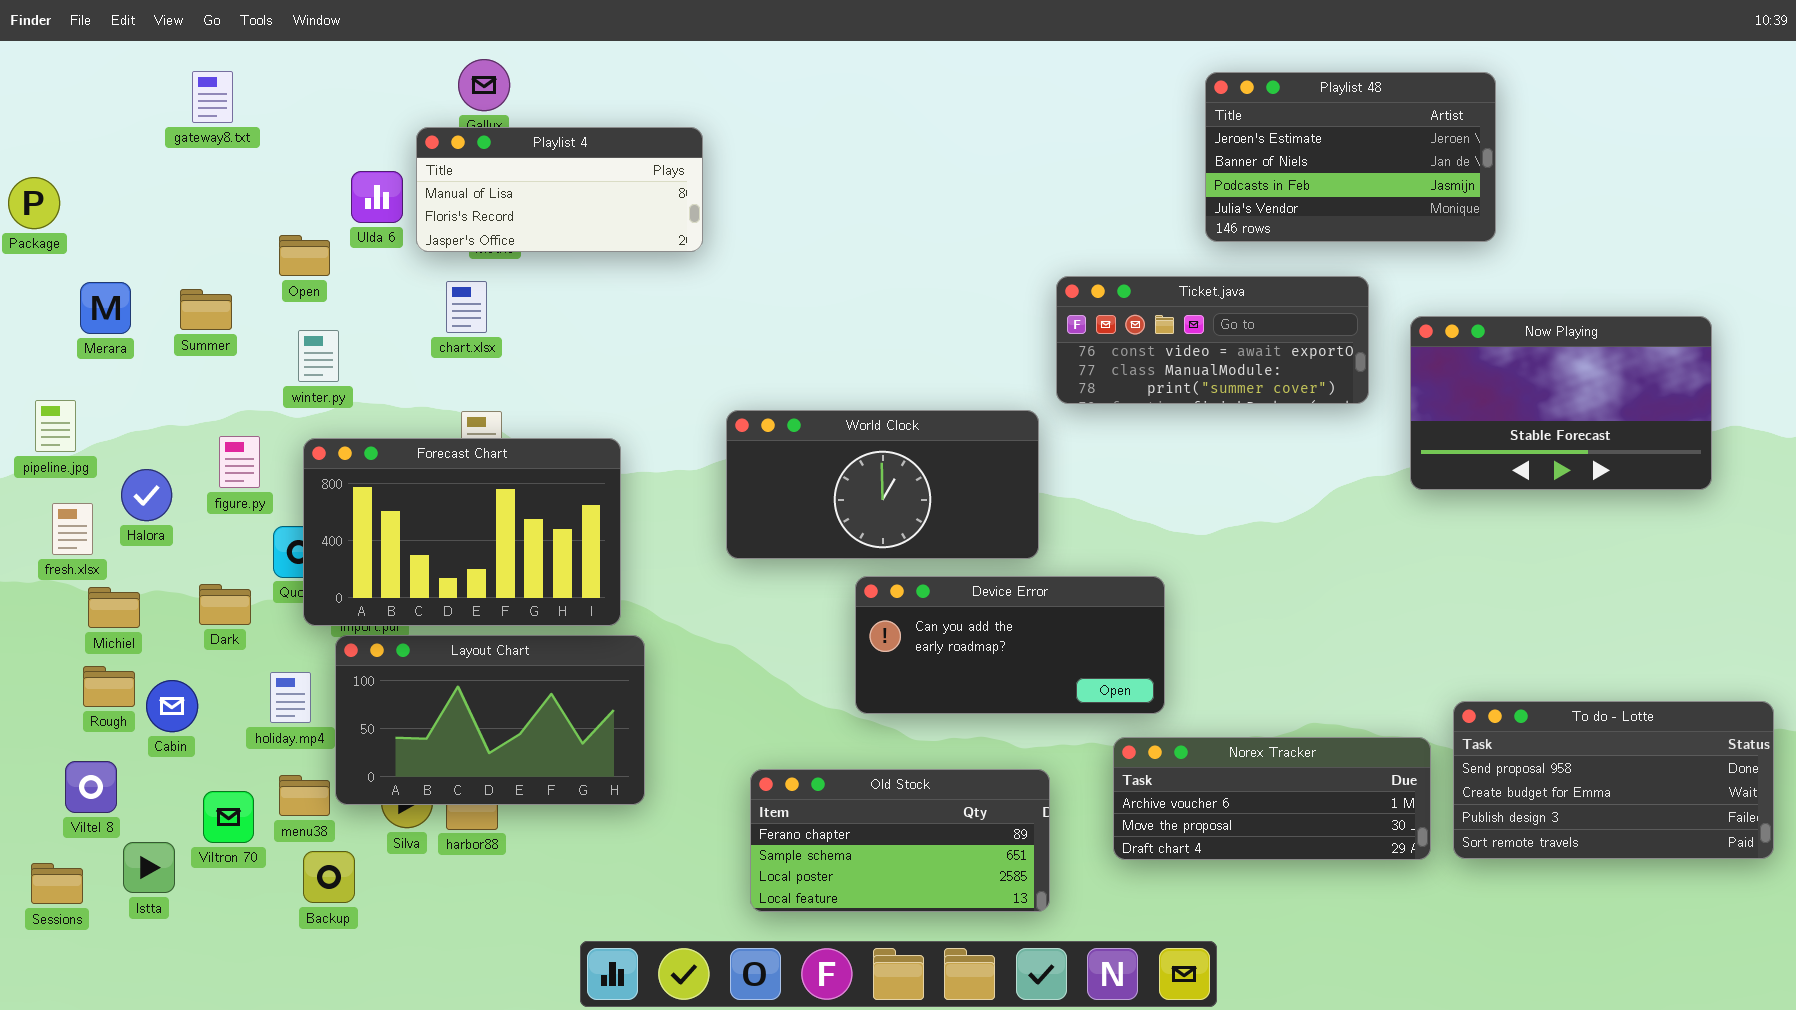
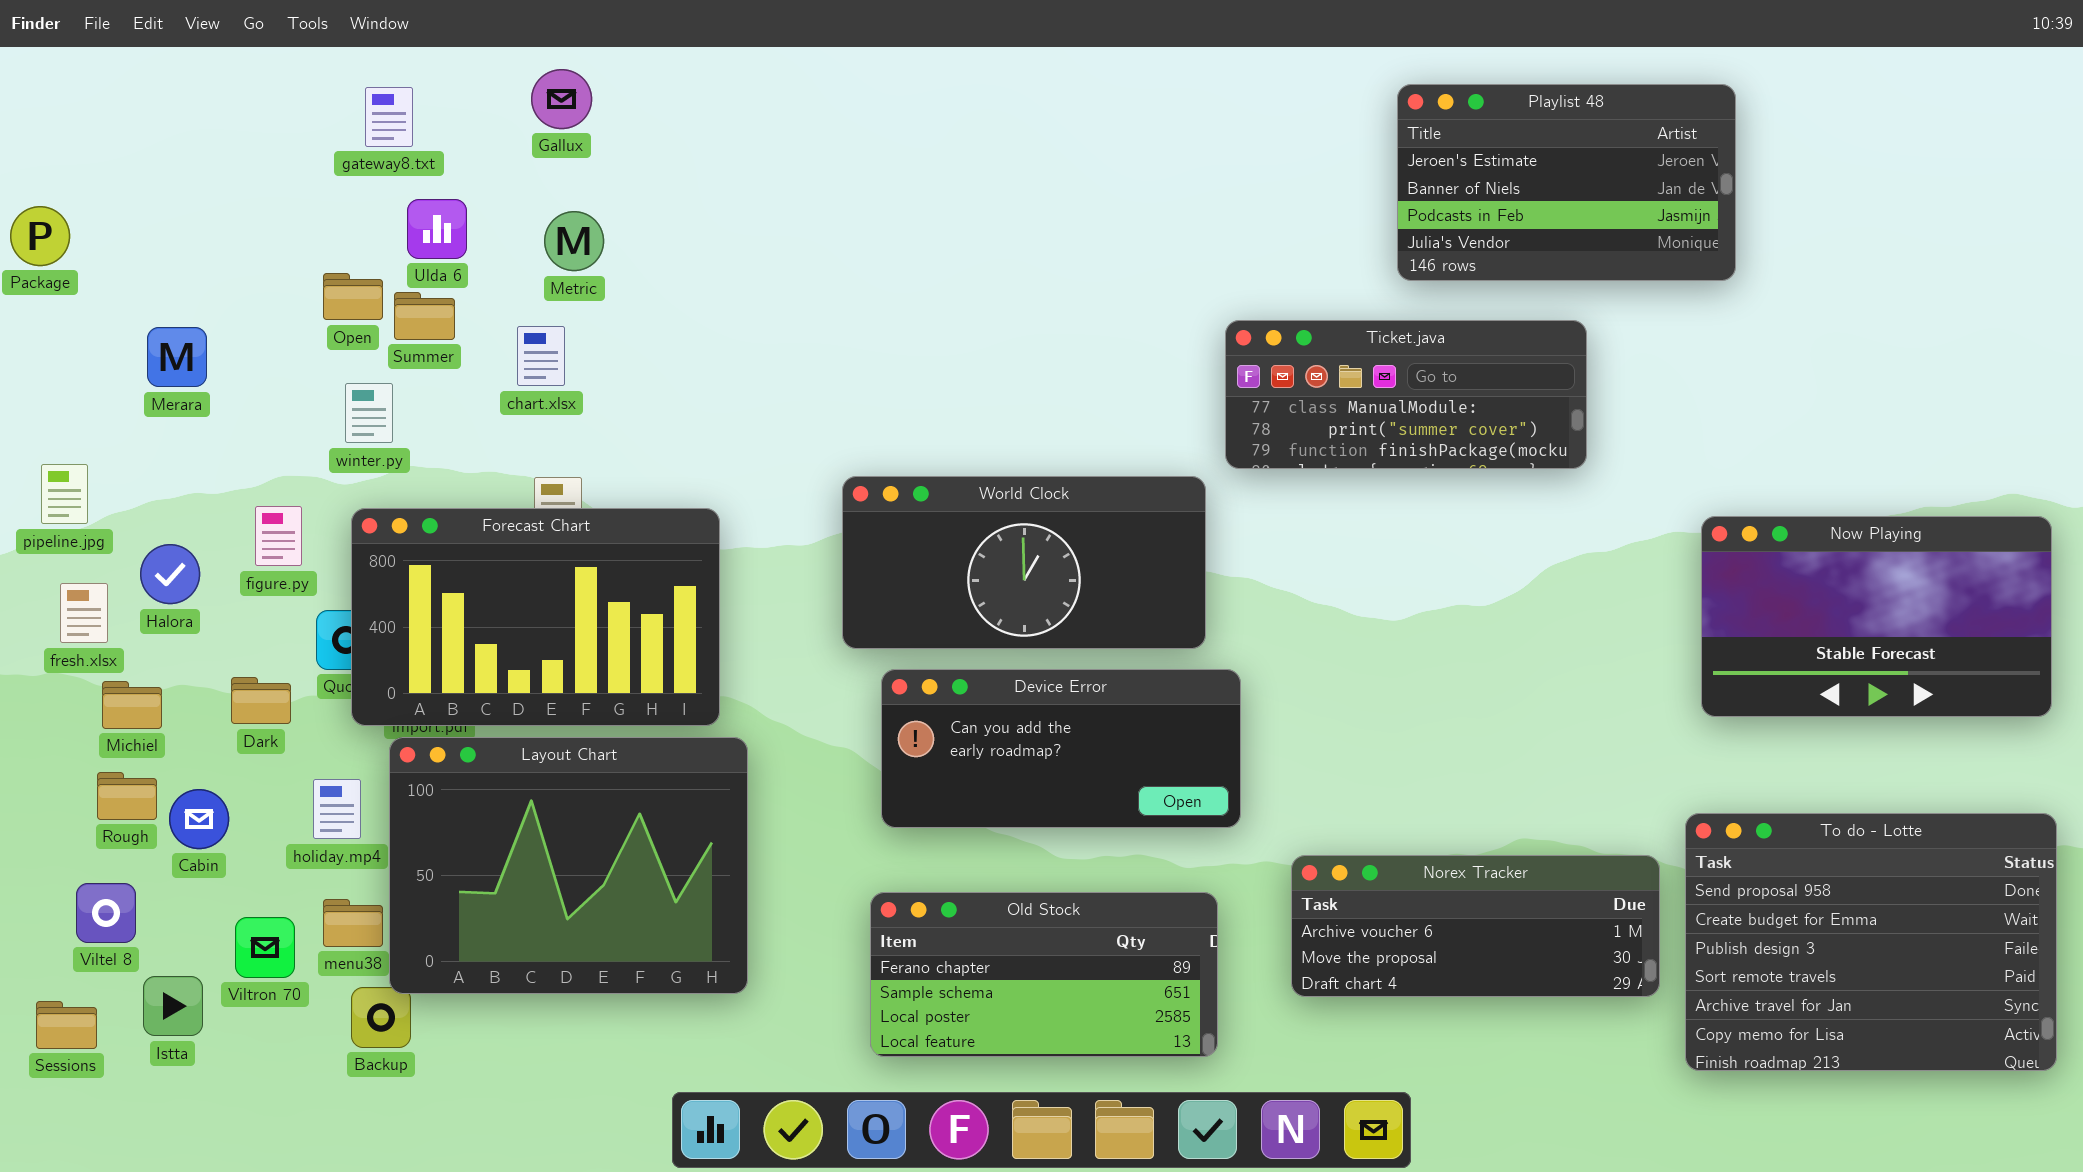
gateway8.txt: [192,71,233,123] -> [365,87,413,147], moved
Playlist 4: [416,127,703,252] -> none, closed
Ticket.java: [1056,276,1369,404] -> [1225,320,1587,469], scrolled down 1 row
Merara: [80,282,131,334] -> [147,327,207,387], moved
Summer: [180,289,232,330] -> [394,292,455,340], moved
Now Playing: [1410,316,1712,490] -> [1701,516,2052,717], moved
Device Error: [855,576,1165,714] -> [881,669,1241,828], moved
Layout Chart: [335,635,645,805] -> [389,737,748,994], resized
To do - Lotte: [1453,701,1774,859] -> [1685,813,2057,1071], resized

